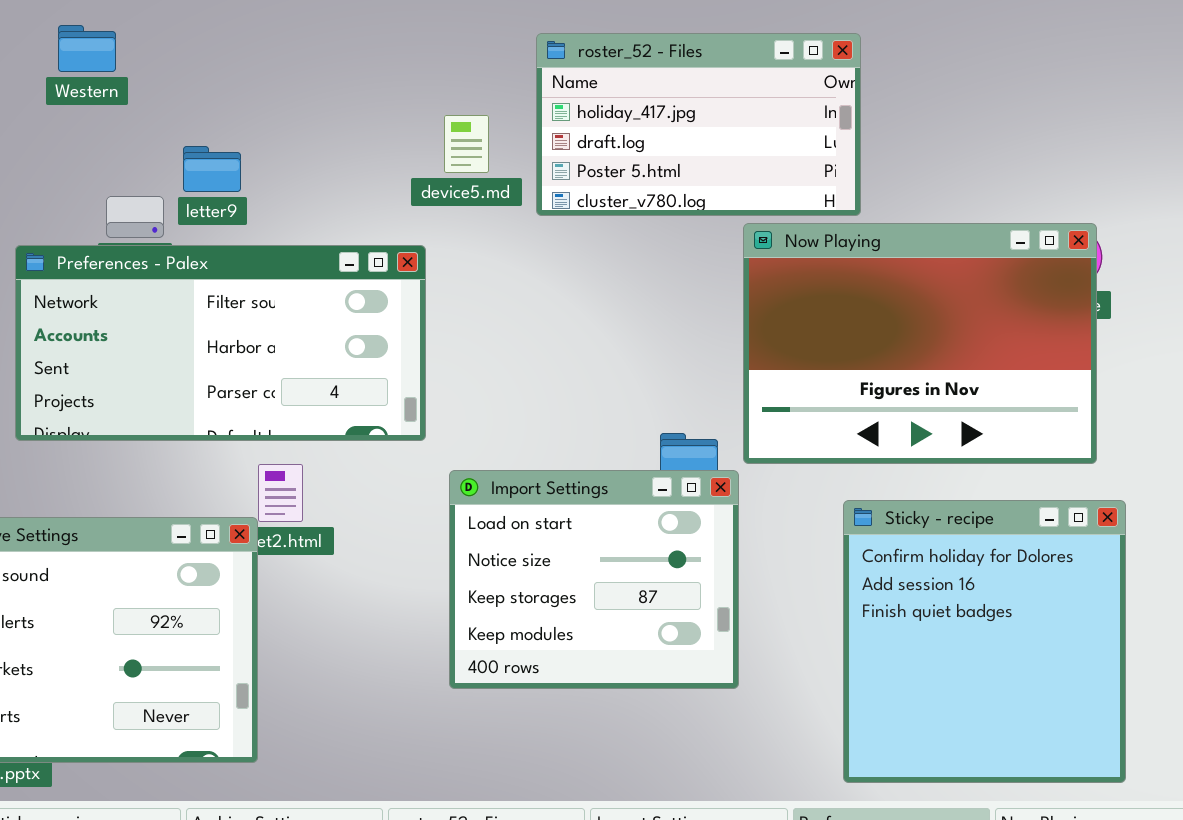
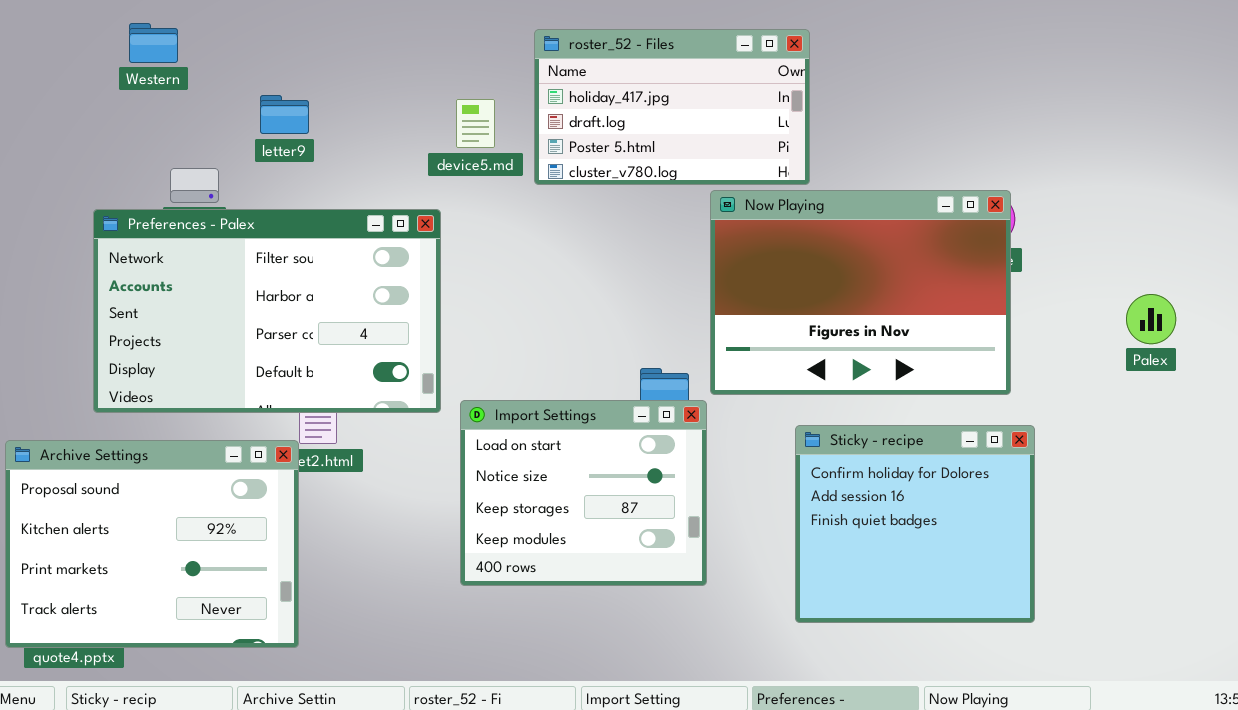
letter9: [183,146,241,192] -> [260,95,309,134], moved
Preferences - Palex: [15,245,426,441] -> [93,209,441,413], resized
Sticky - recipe: [843,500,1126,783] -> [795,425,1035,623], resized

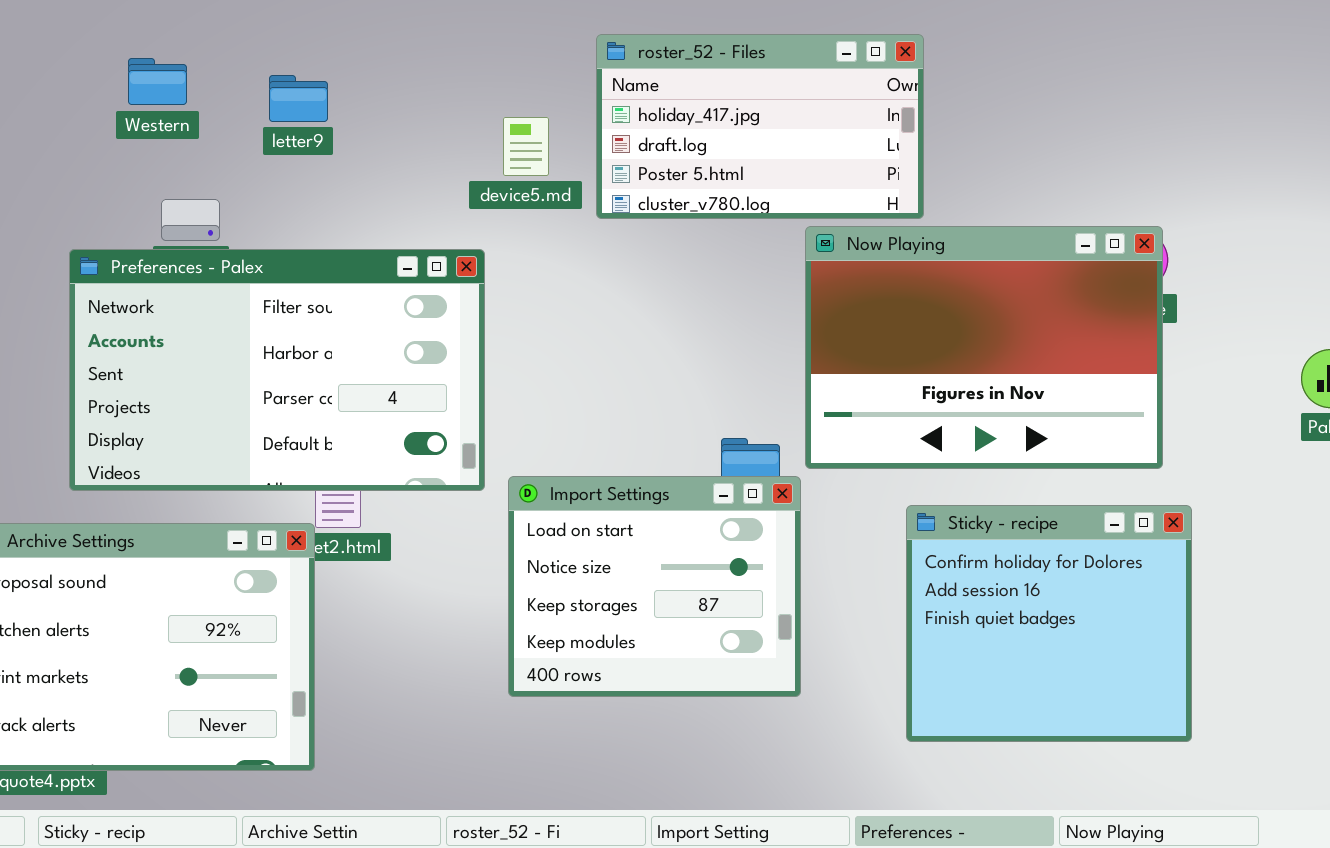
Western: [129,23,178,63] -> [128,58,187,105], moved
letter9: [260,95,309,134] -> [269,75,328,122], moved

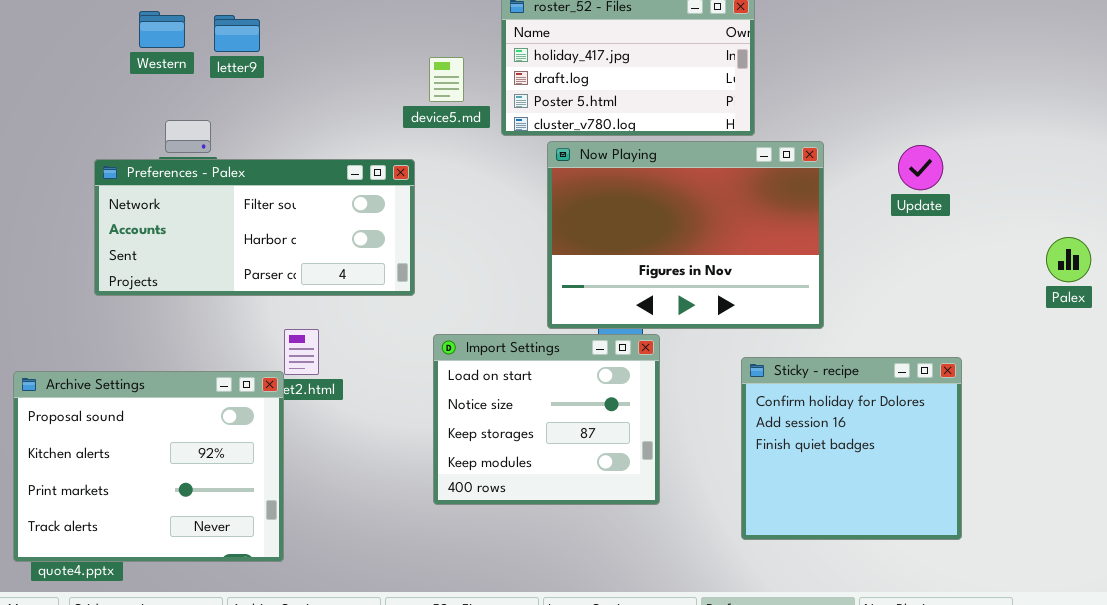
letter9: [269,75,328,122] -> [214,15,260,52], moved
Now Playing: [805,226,1163,469] -> [547,141,824,329], moved
Preferences - Palex: [69,249,485,491] -> [94,159,415,296], resized

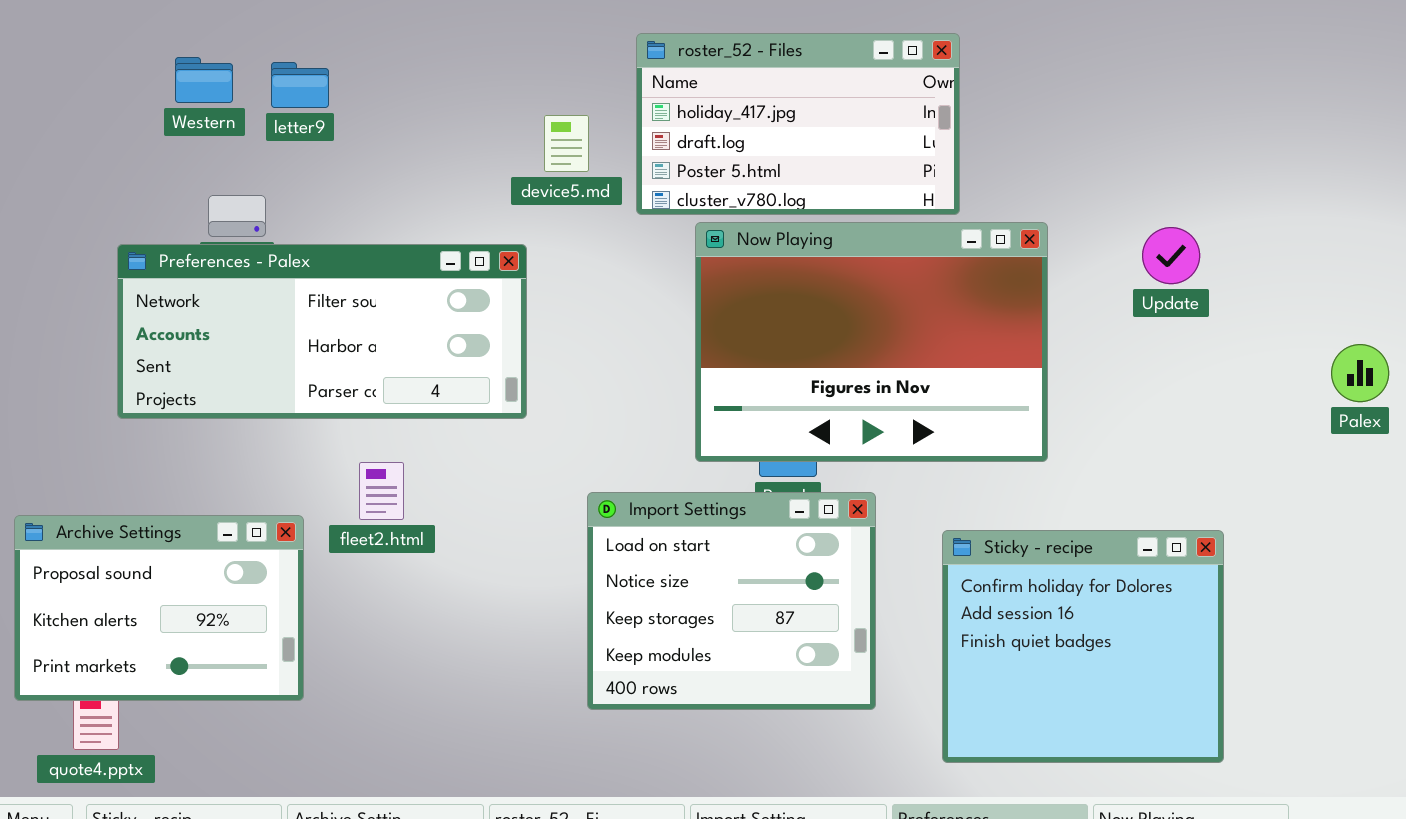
Import Settings: [433,334,660,505] -> [587,492,876,710], moved
Sticky - recipe: [741,357,962,540] -> [942,530,1224,763], moved
Archive Settings: [13,371,284,562] -> [14,515,304,701], resized

